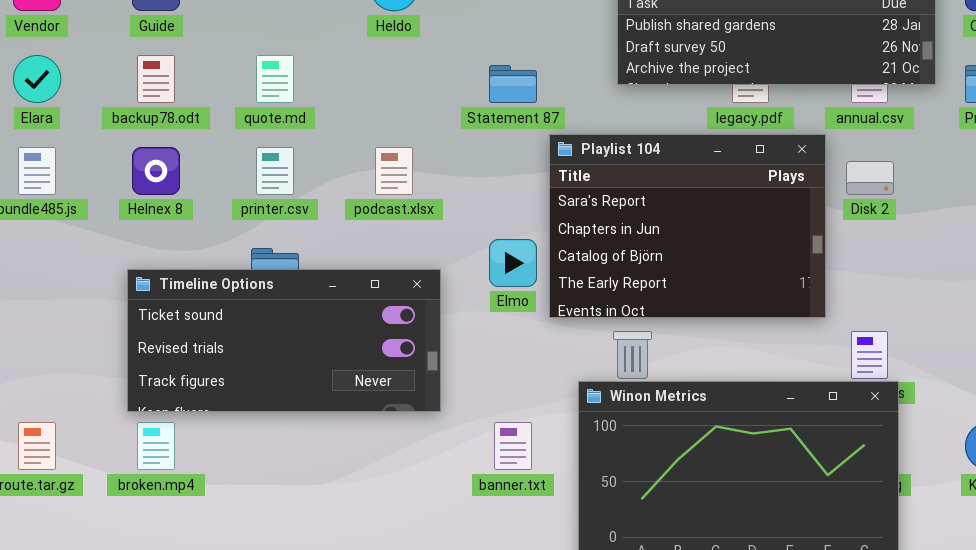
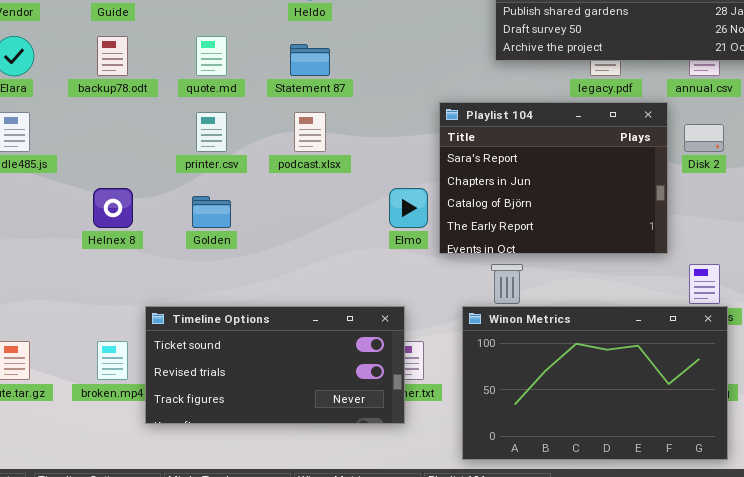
Statement 87: [489,65,537,103] -> [290,44,330,76], moved
Helnex 8: [132,147,180,195] -> [93,188,133,228], moved
Timeline Options: [127,269,441,412] -> [145,306,405,424], moved

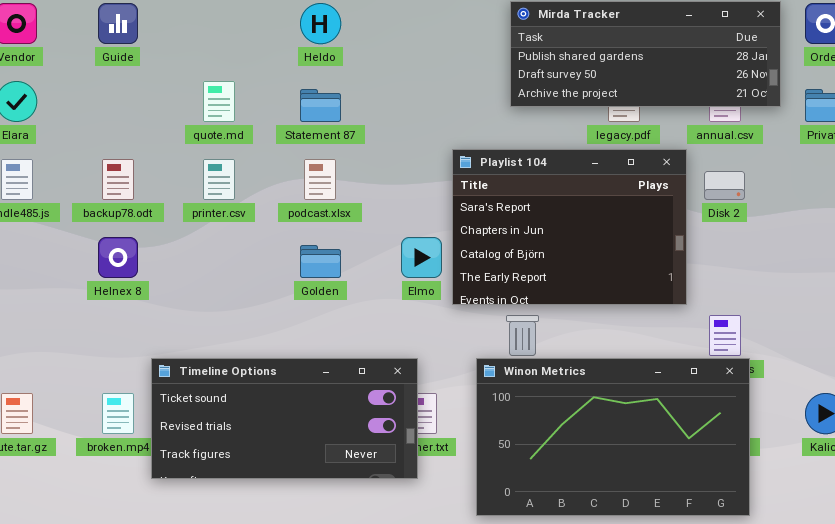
backup78.odt: [97,36,128,76] -> [102,159,134,200], moved
Golden: [192,196,231,228] -> [300,245,341,278], moved

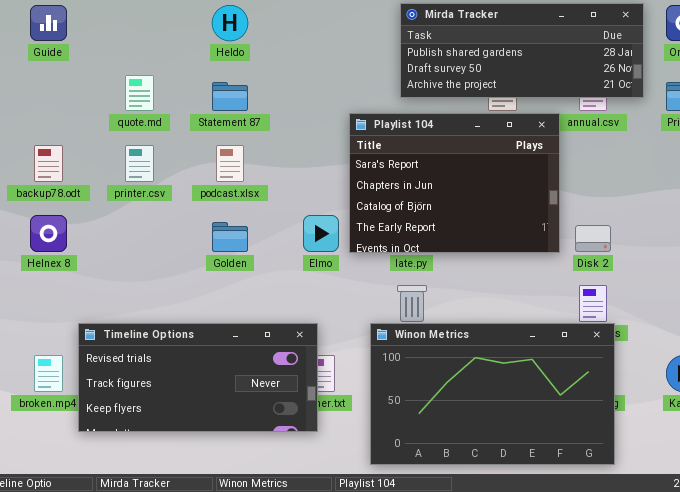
Playlist 104: [452,149,687,305] -> [349,113,560,253], moved
Disk 2: [704,171,745,200] -> [575,225,611,252], moved
Timeline Options: [151,358,418,479] -> [78,323,318,432], scrolled down 1 row

